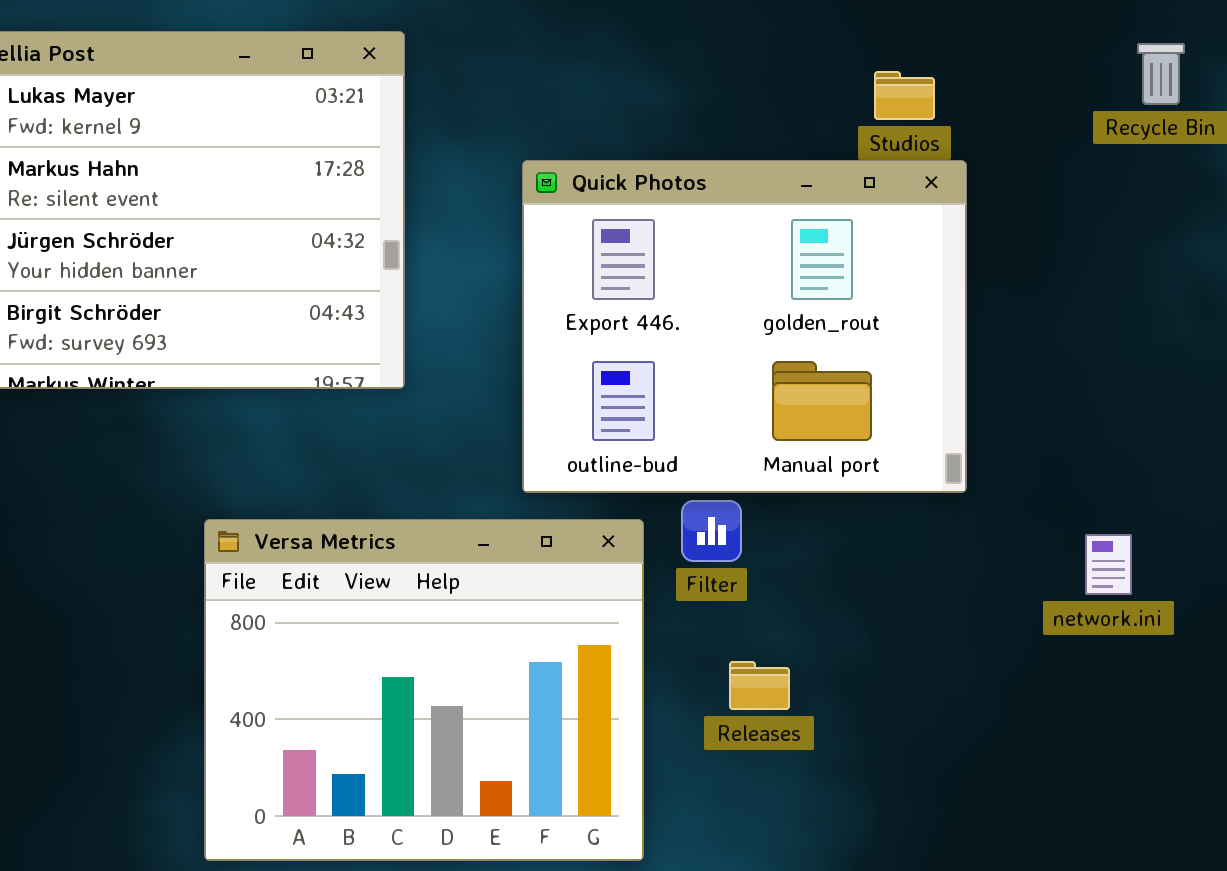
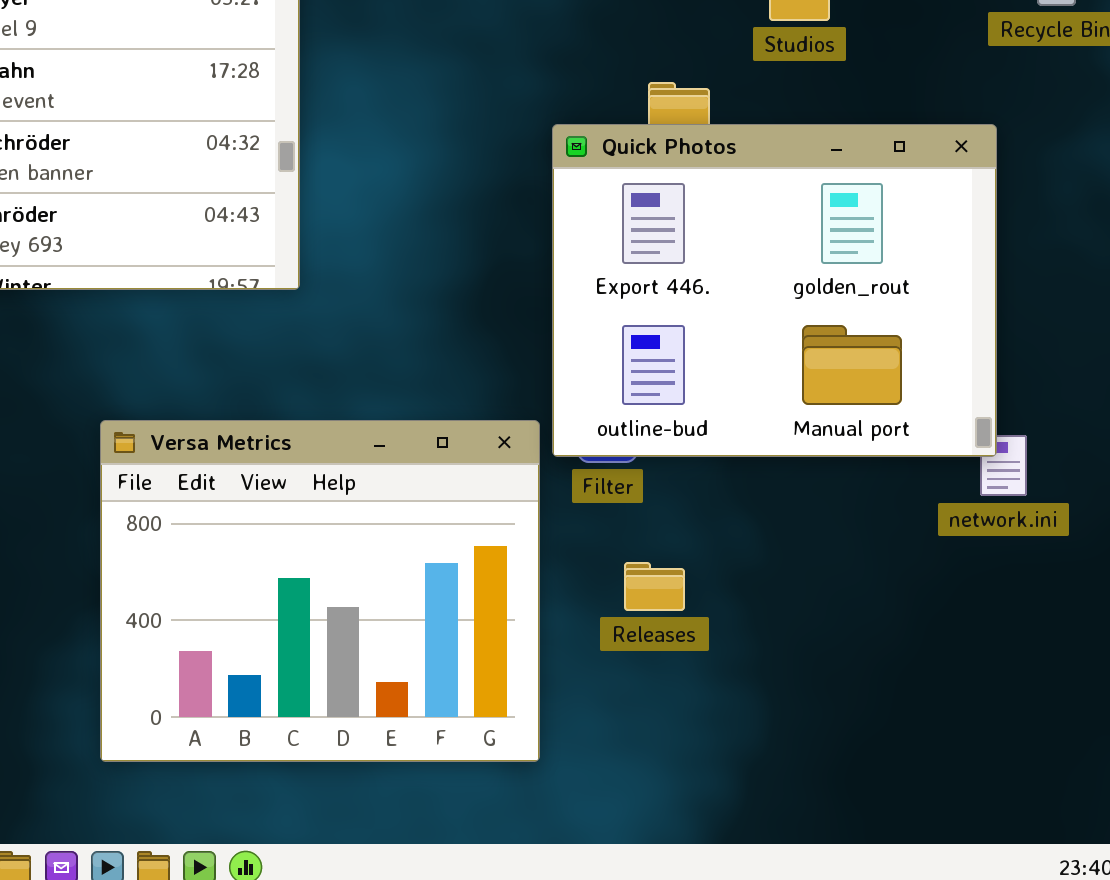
Quick Photos: [522,160,967,493] -> [552,124,997,457], moved

